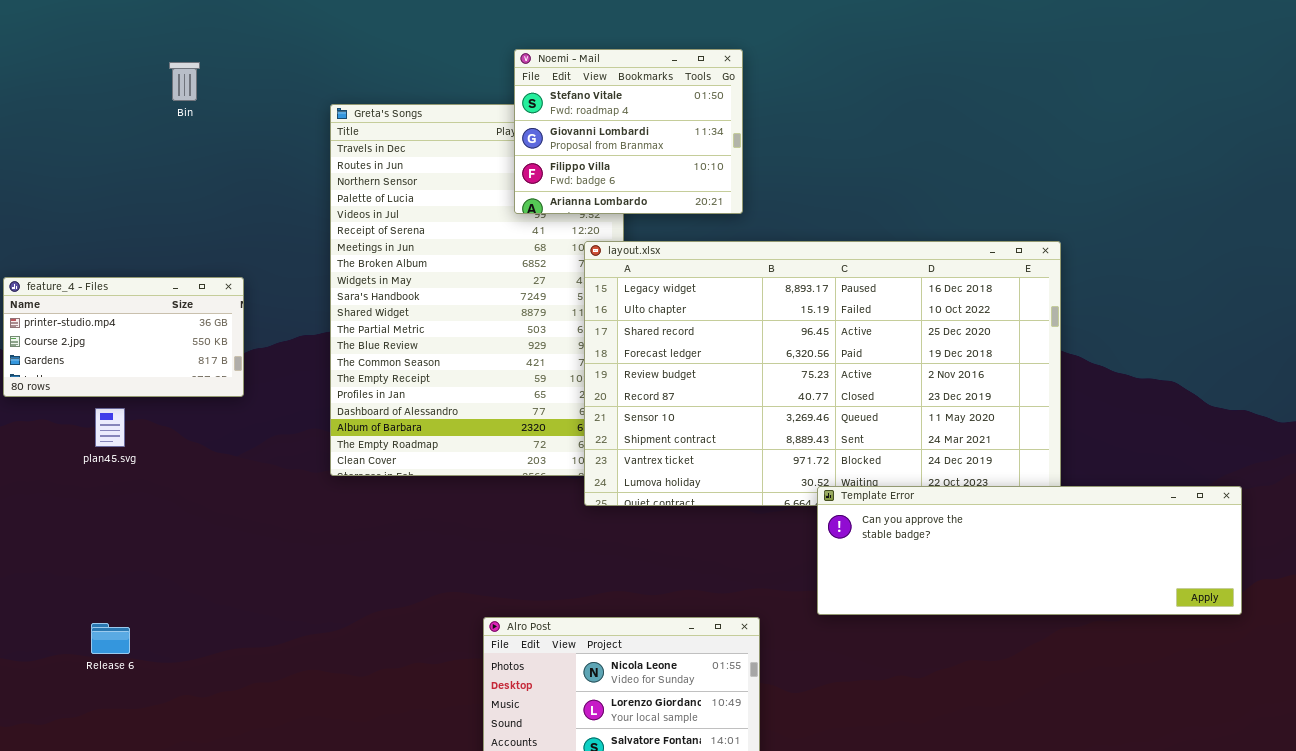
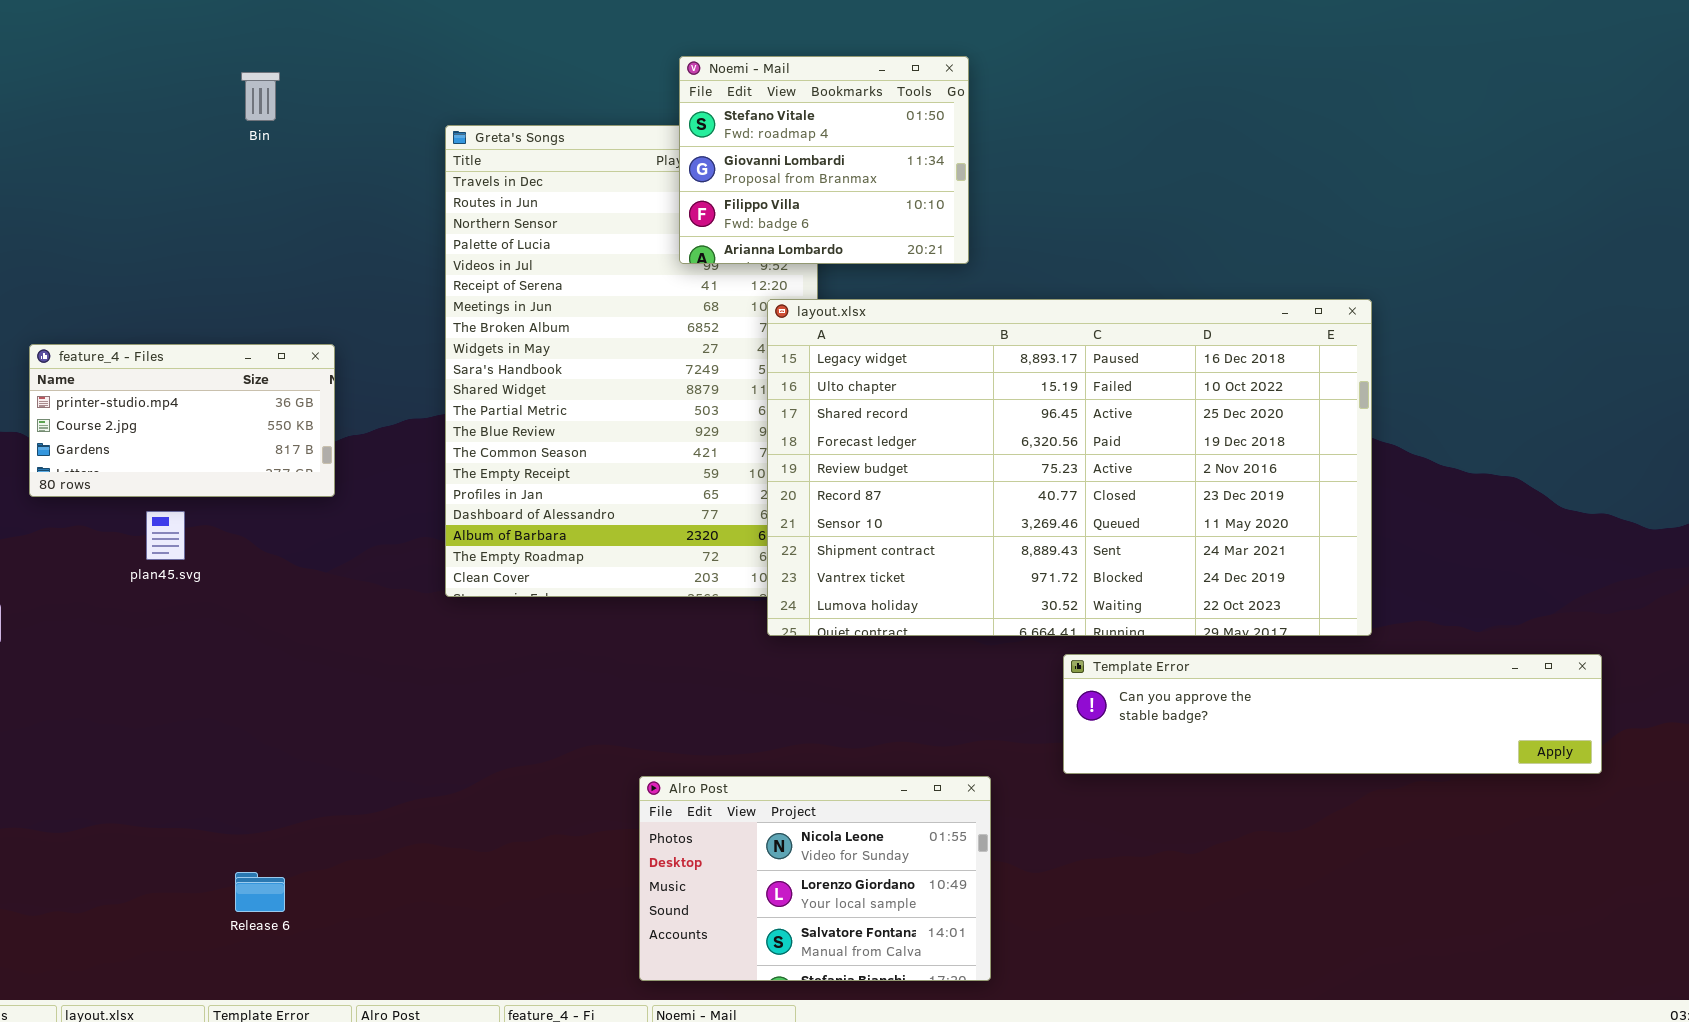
Template Error: [817,486,1242,615] -> [1063,654,1602,774], resized
Release 6: [91,623,130,654] -> [235,872,285,912], moved

